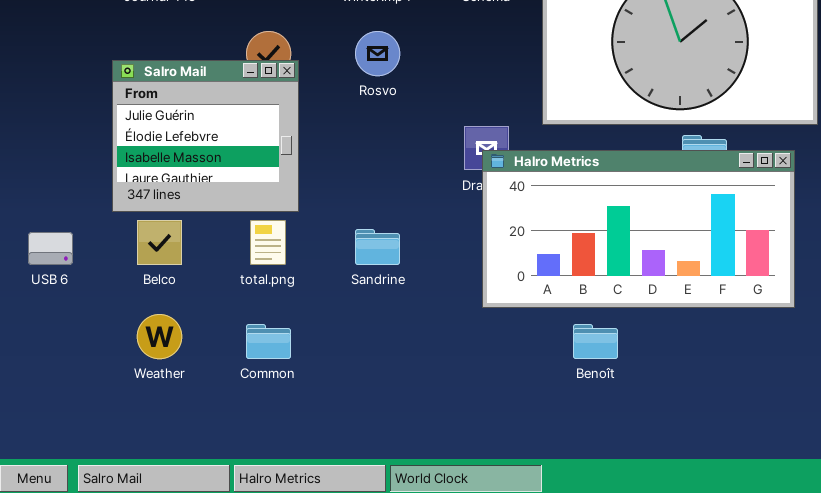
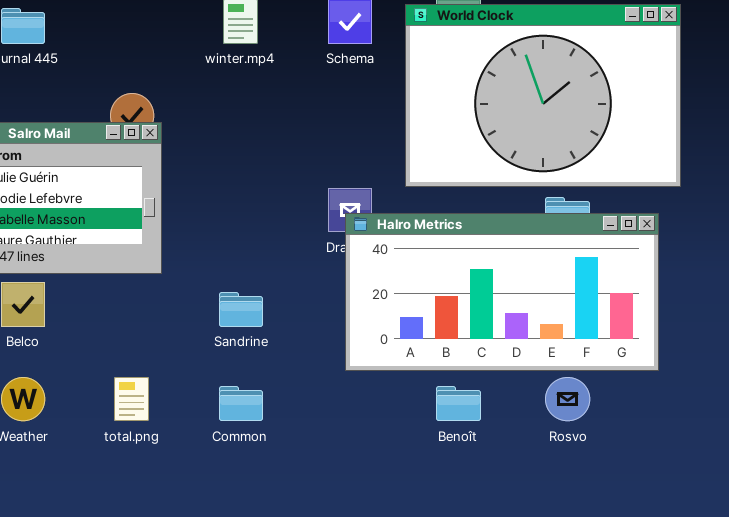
Rosvo: [355,31,400,76] -> [545,377,590,421], moved
total.png: [250,220,286,265] -> [114,377,149,421], moved
Common: [246,324,291,359] -> [219,386,263,421], moved

